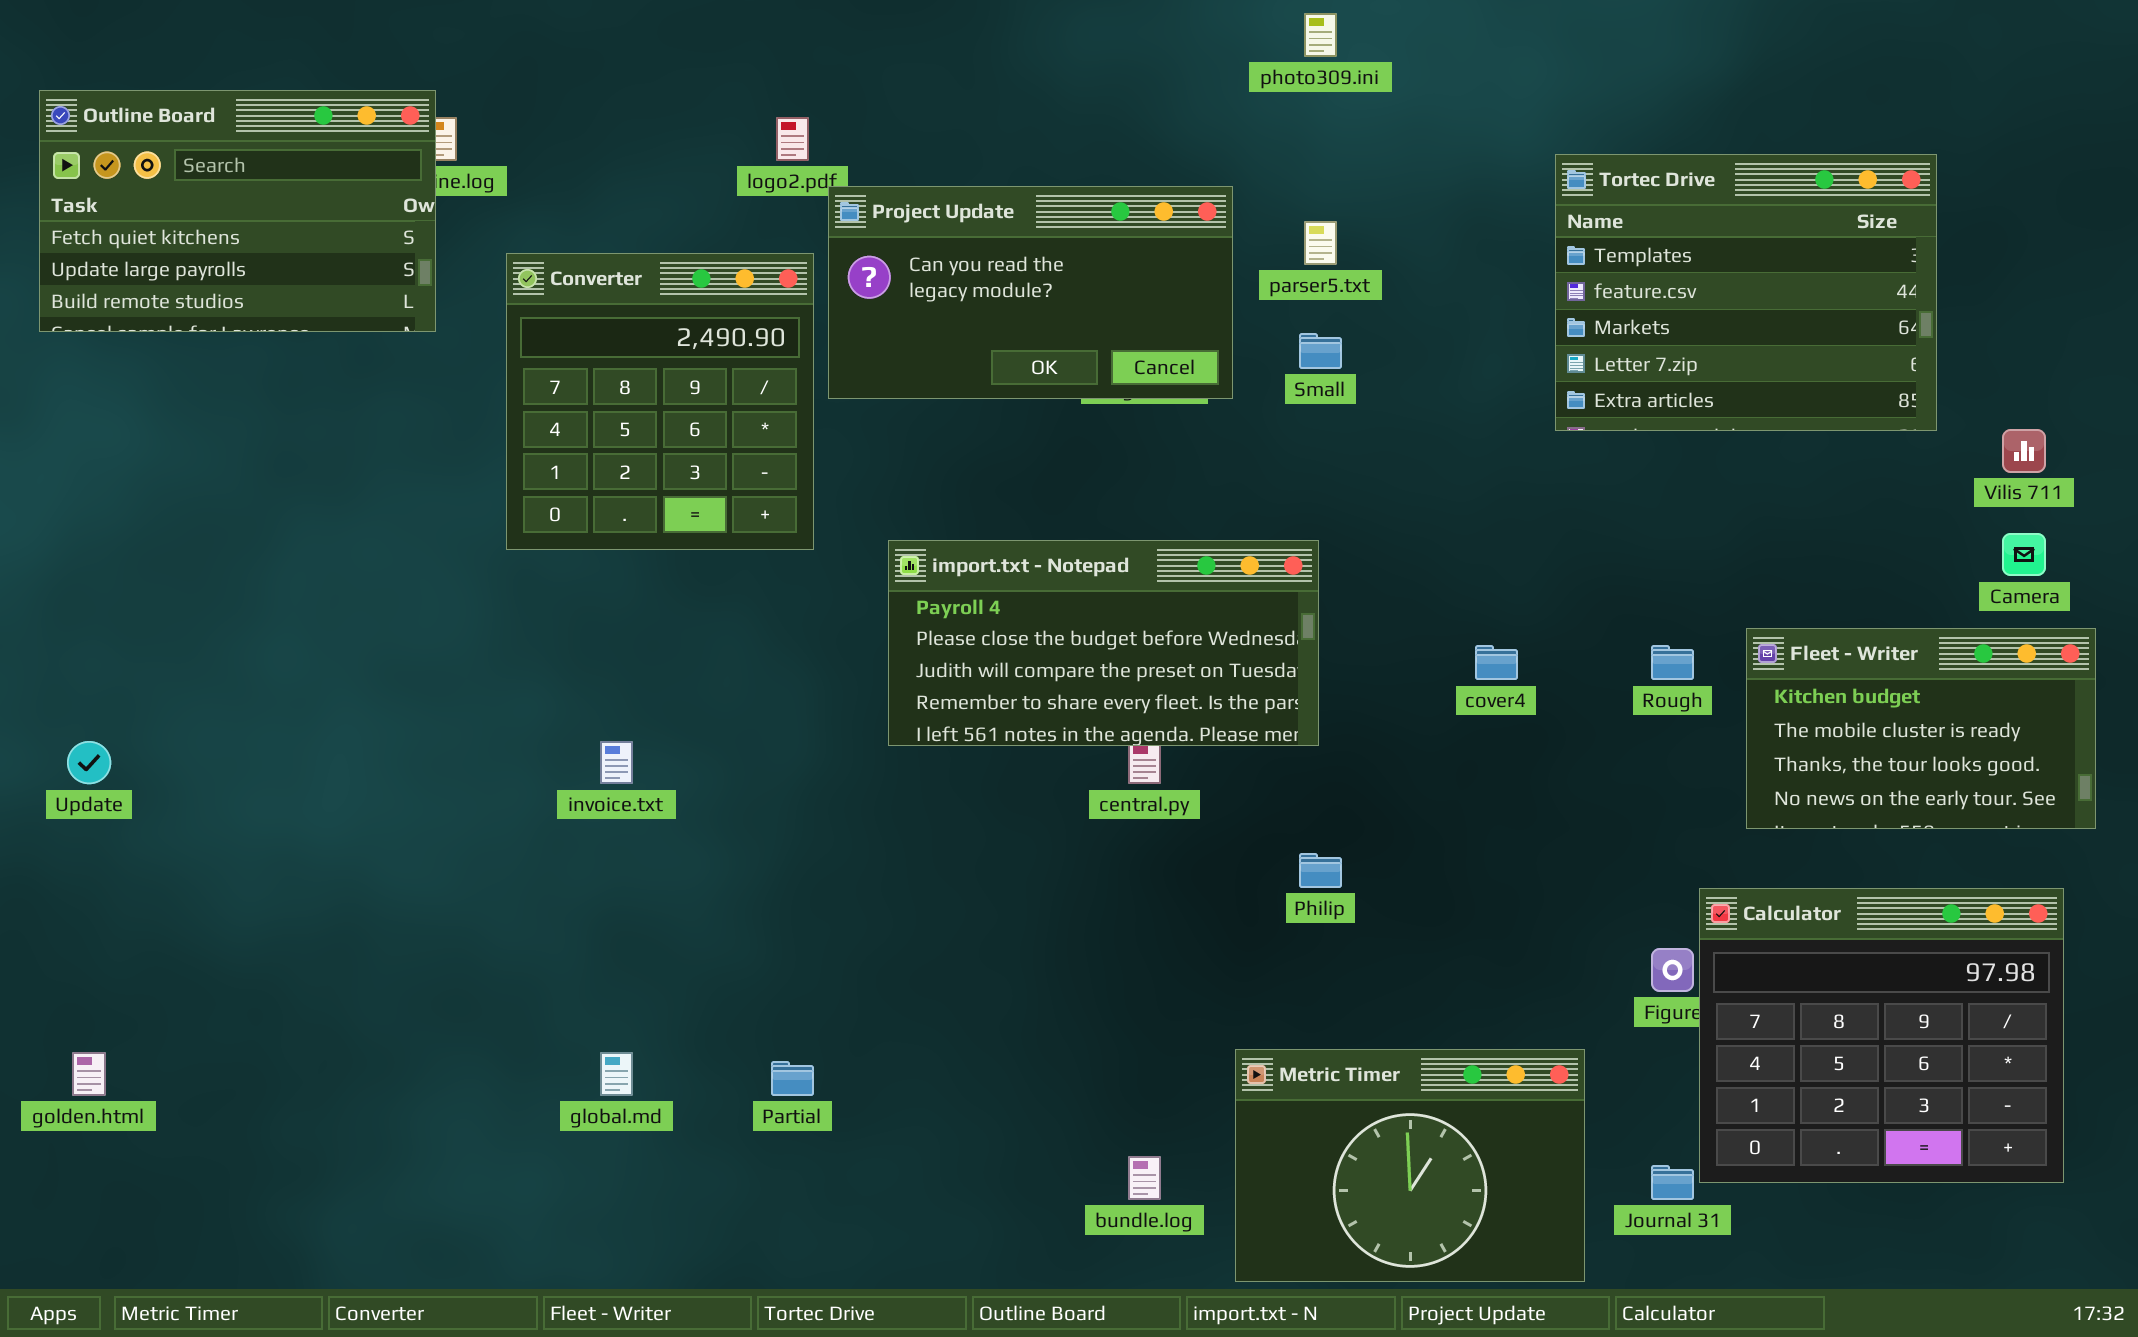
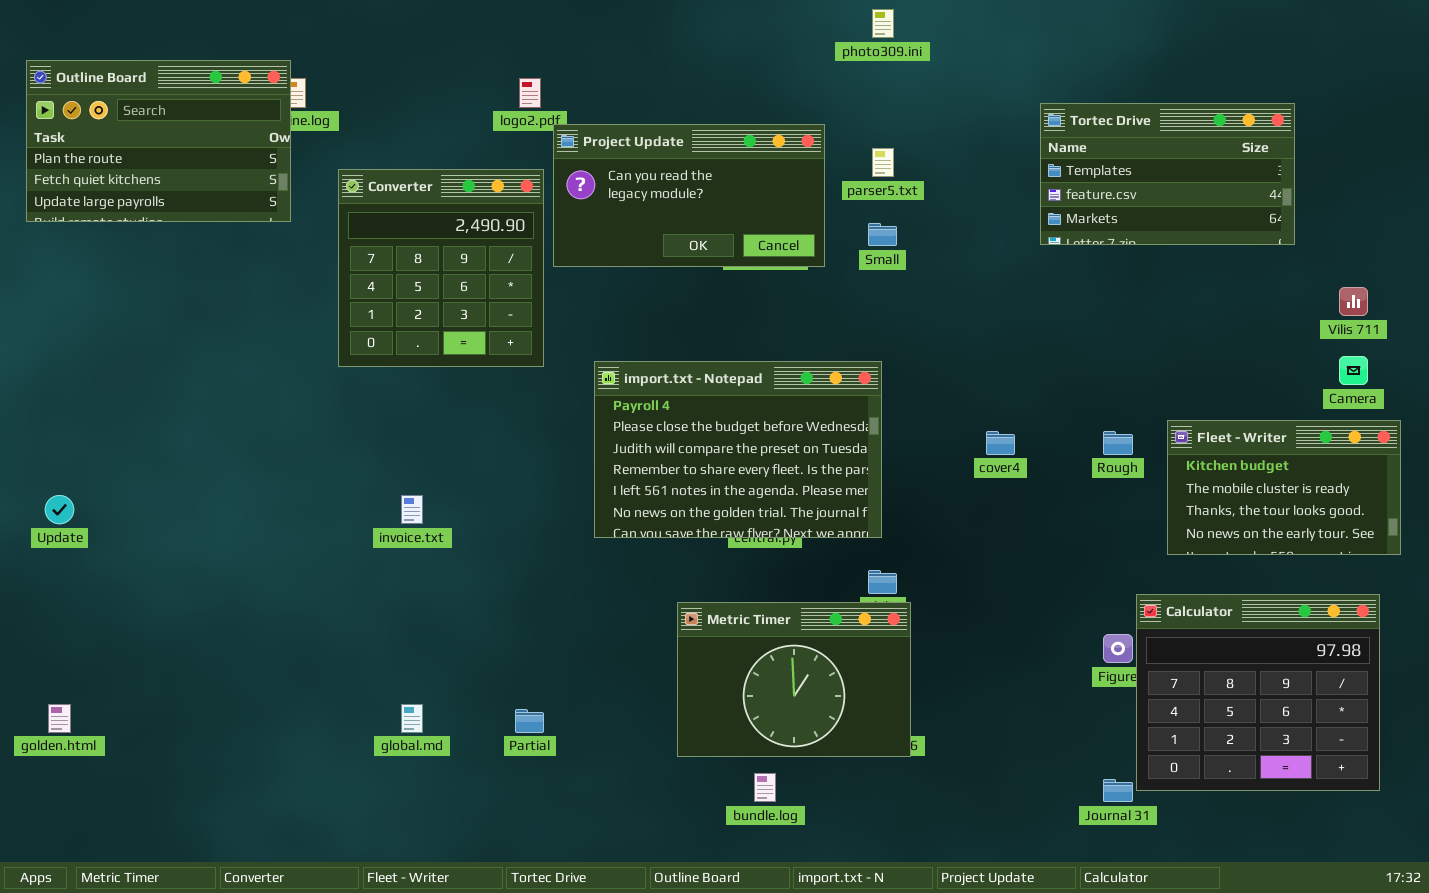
Outline Board: [39,90,436,332] -> [26,60,291,222], scrolled up 1 row
Tortec Drive: [1555,154,1937,431] -> [1040,103,1295,245], resized
import.txt - Notepad: [888,540,1319,746] -> [594,361,882,538], resized
Metric Timer: [1235,1049,1585,1282] -> [677,602,911,757], moved

